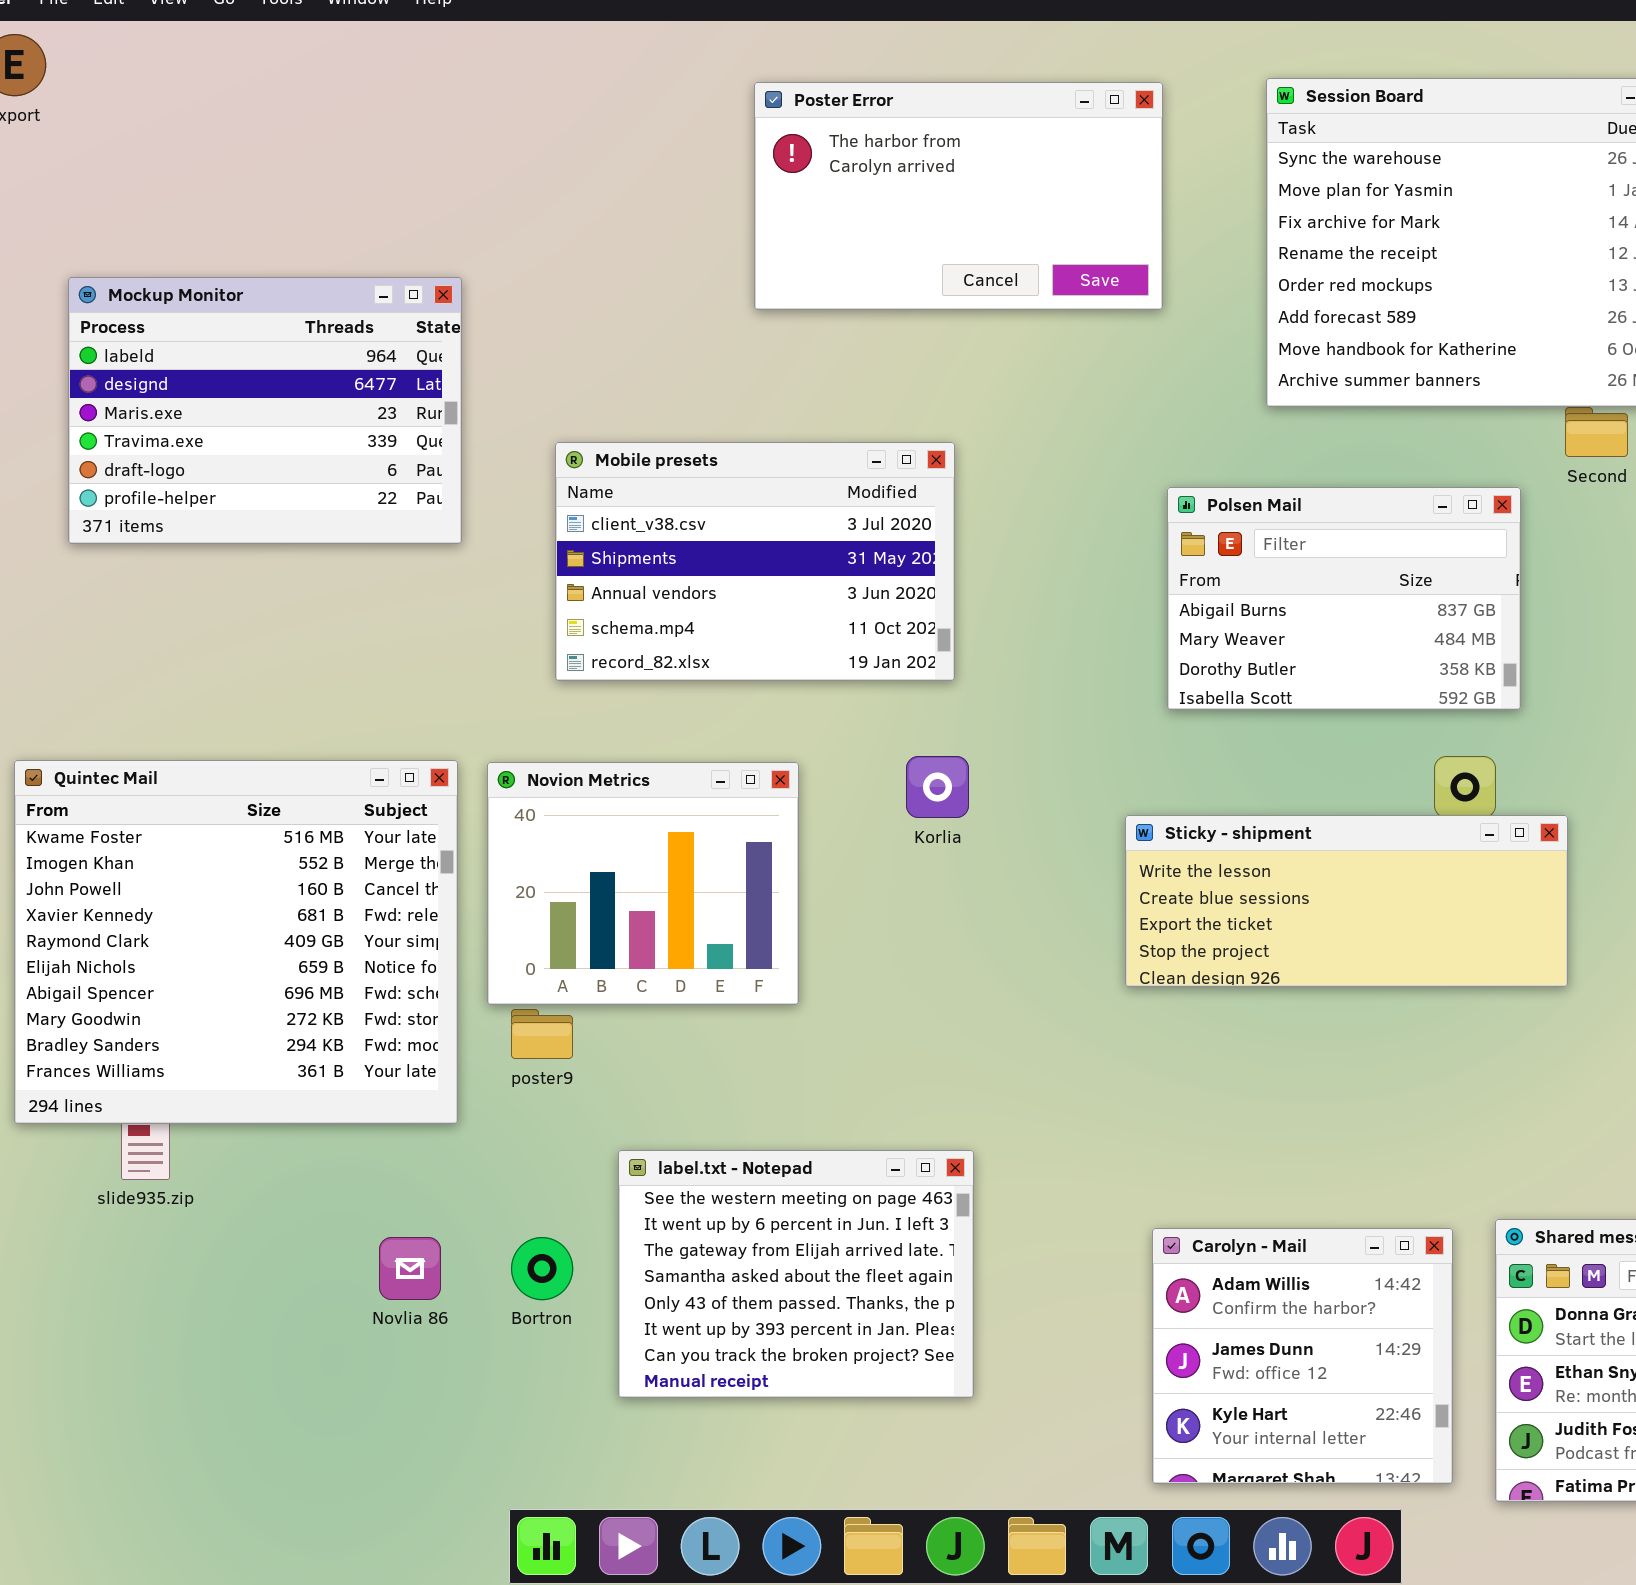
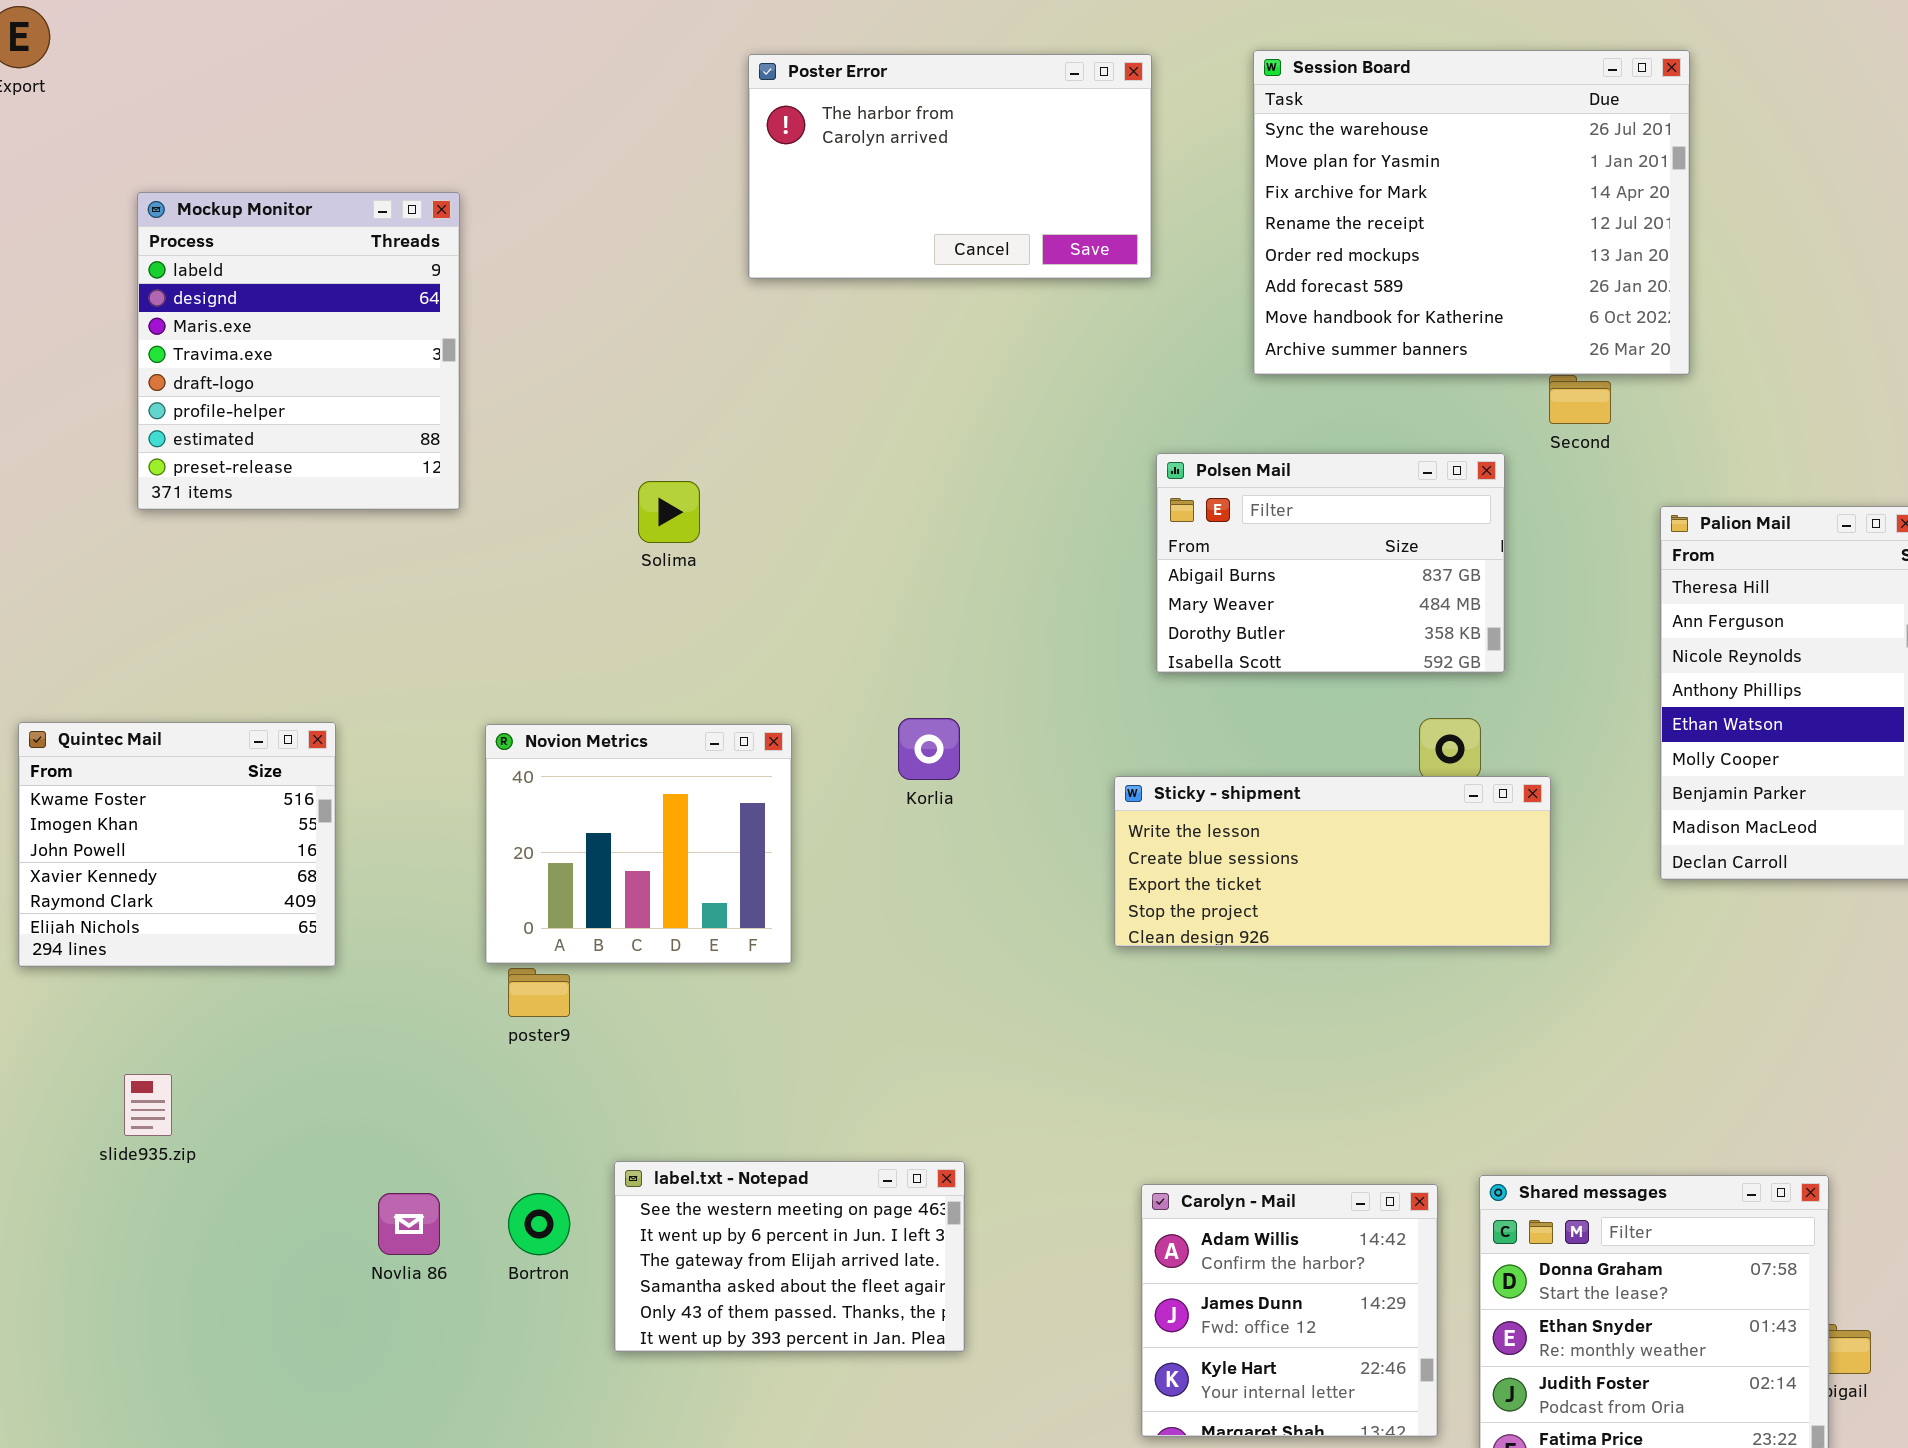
Mockup Monitor: [68,277,462,544] -> [137,192,460,510], resized
Mobile presets: [555,442,955,681] -> none, closed
Quintec Mail: [14,760,458,1124] -> [18,722,336,967], resized
label.txt - Notepad: [618,1150,974,1398] -> [614,1161,965,1352], resized

